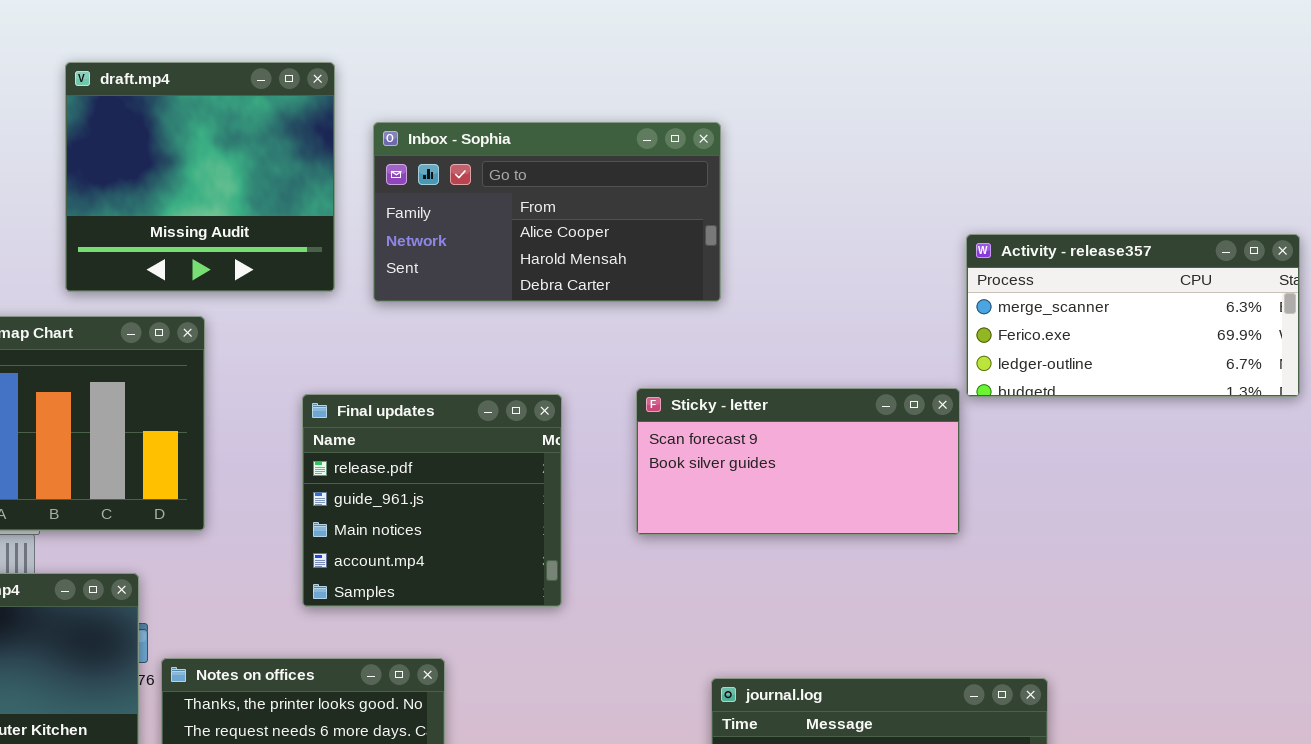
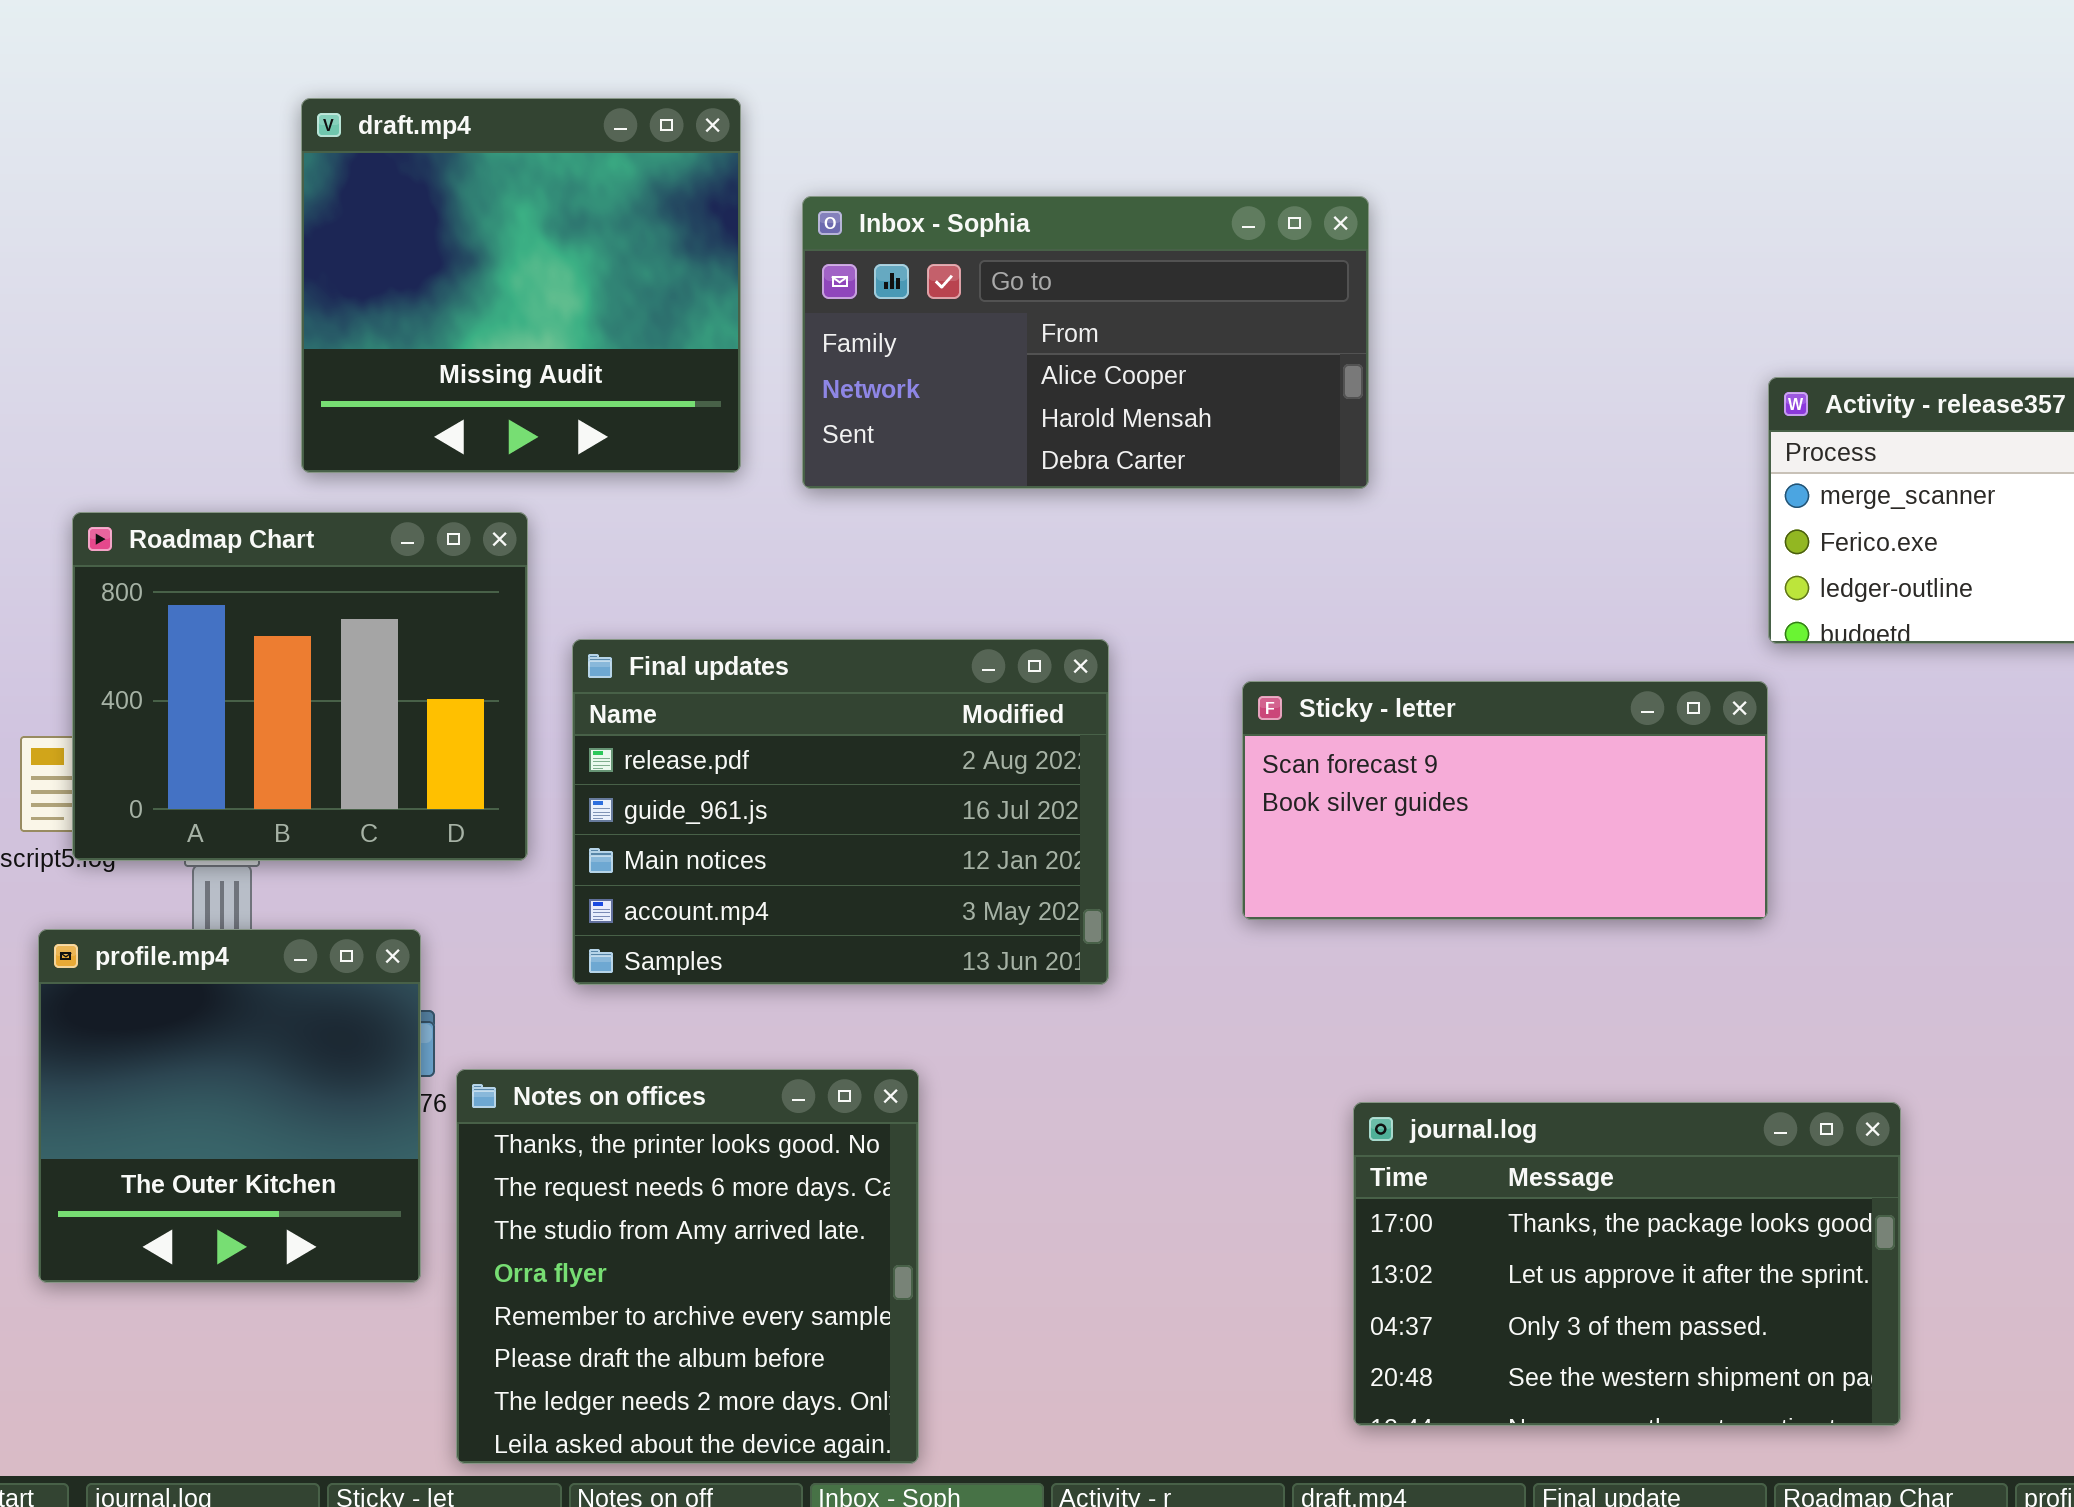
Sticky - letter: [636,388,960,535] -> [1242,681,1768,920], moved
Final updates: [302,394,562,607] -> [572,639,1109,985], resized

